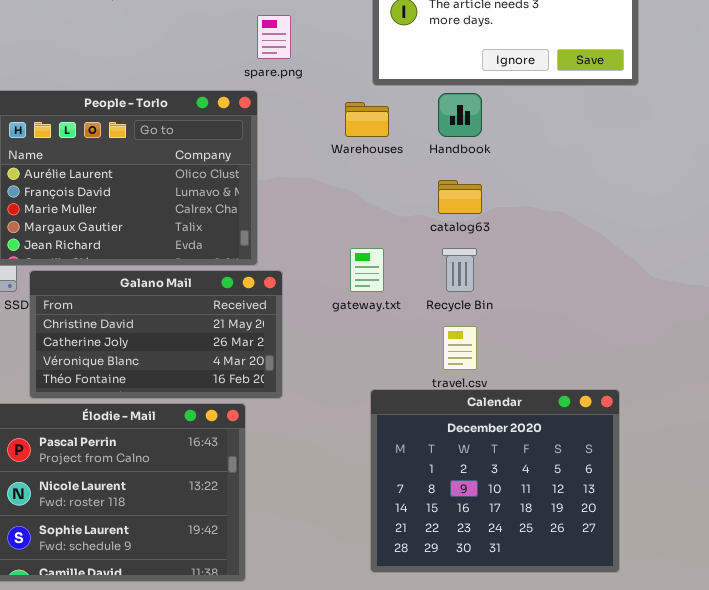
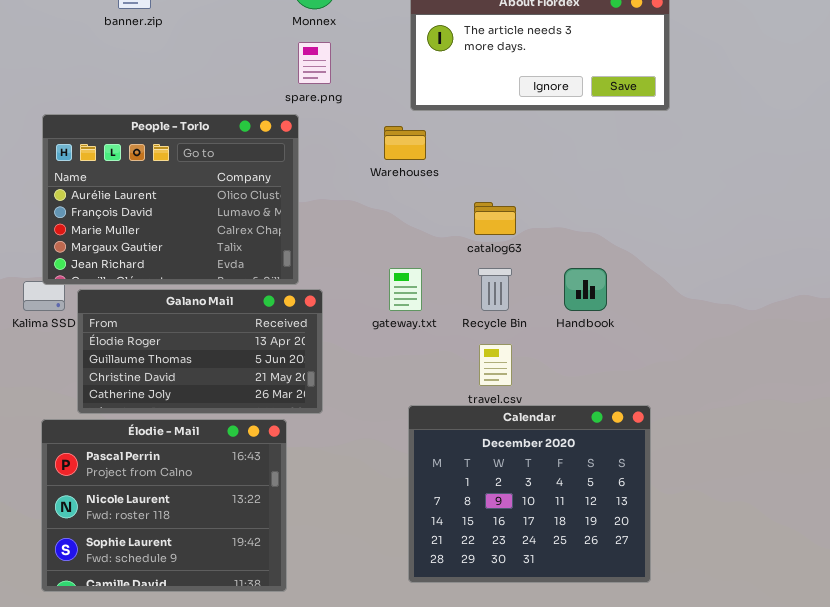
Handbook: [438,93,482,137] -> [564,268,607,311], moved
Galano Mail: [29,270,283,399] -> [77,289,323,414], scrolled up 2 rows

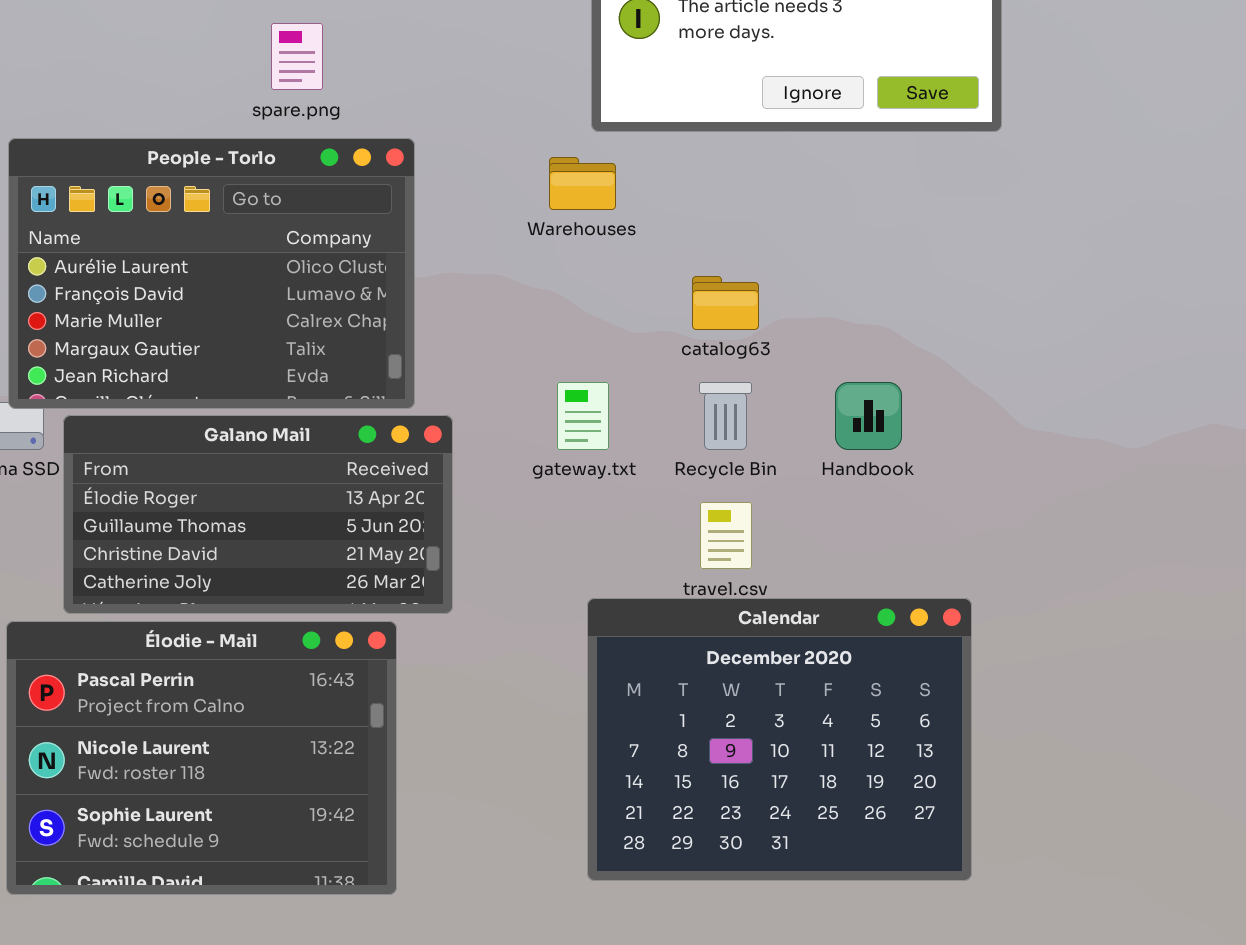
spare.png: [298,42,331,84] -> [271,23,323,90], moved

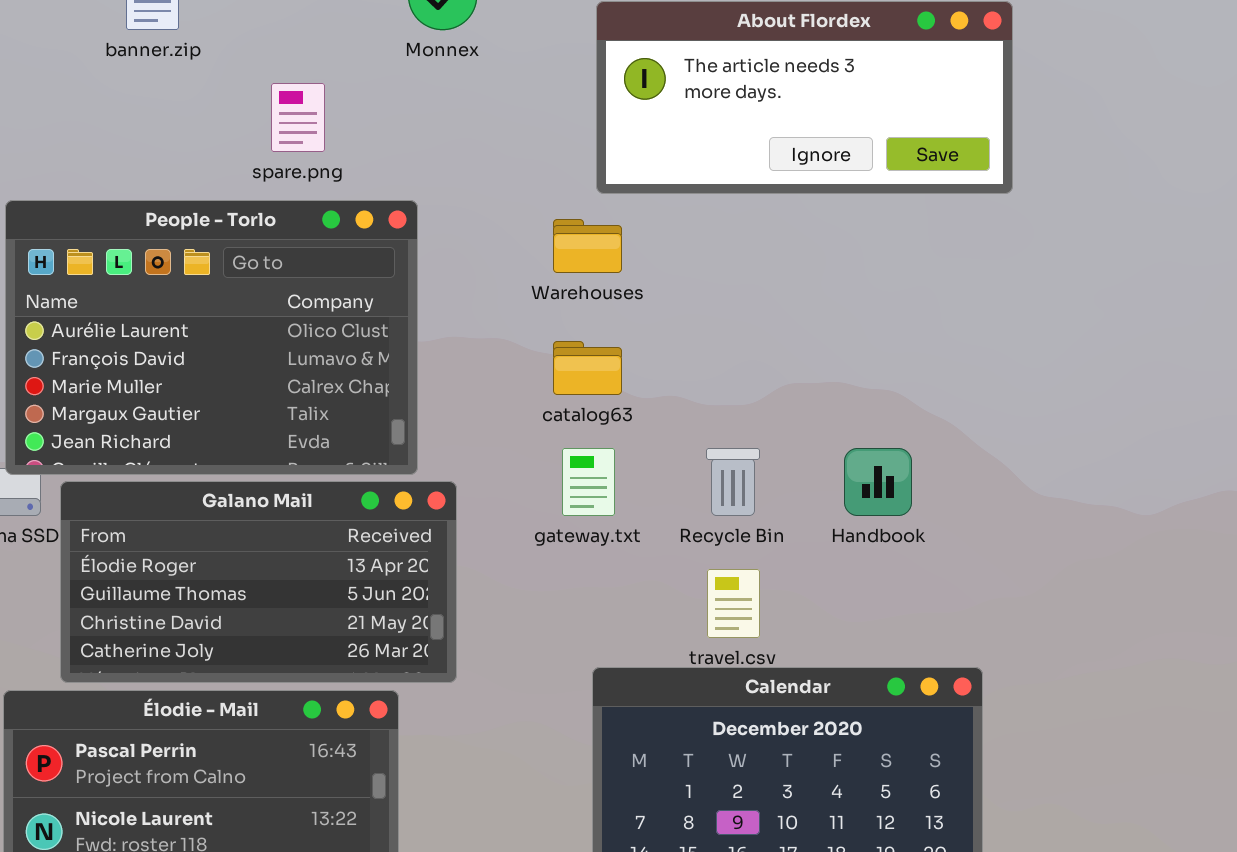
catalog63: [692,276,759,330] -> [553,341,622,395], moved

